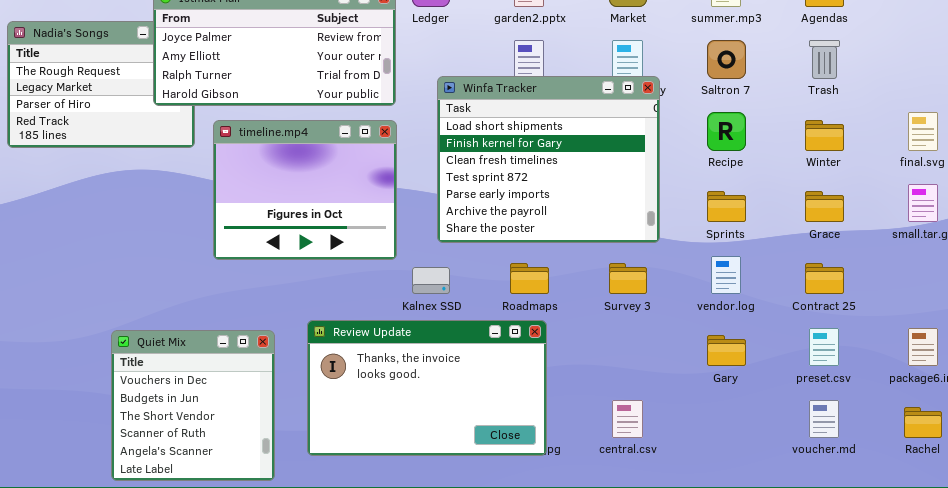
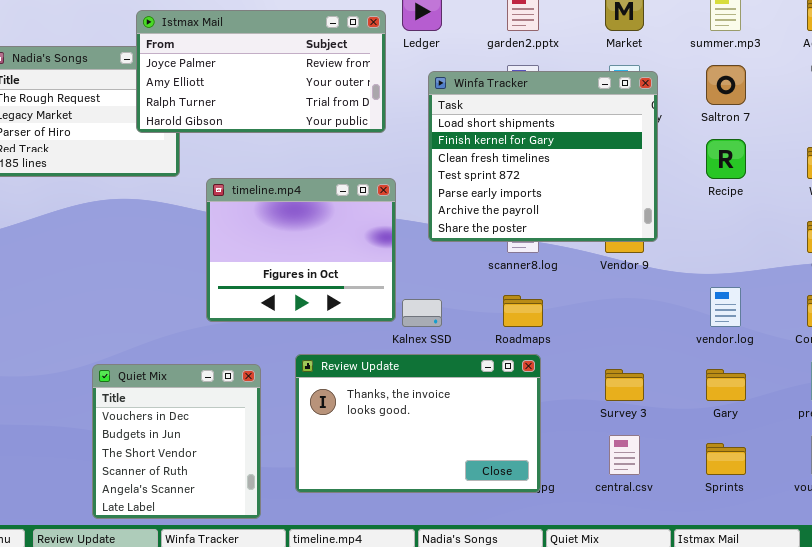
Winfa Tracker: [437,76,660,243] -> [428,71,658,242], moved
timeline.mp4: [213,120,397,260] -> [206,178,396,322], moved
Sprints: [707,191,746,222] -> [706,443,746,475], moved
Survey 3: [609,263,647,294] -> [605,369,644,401], moved

